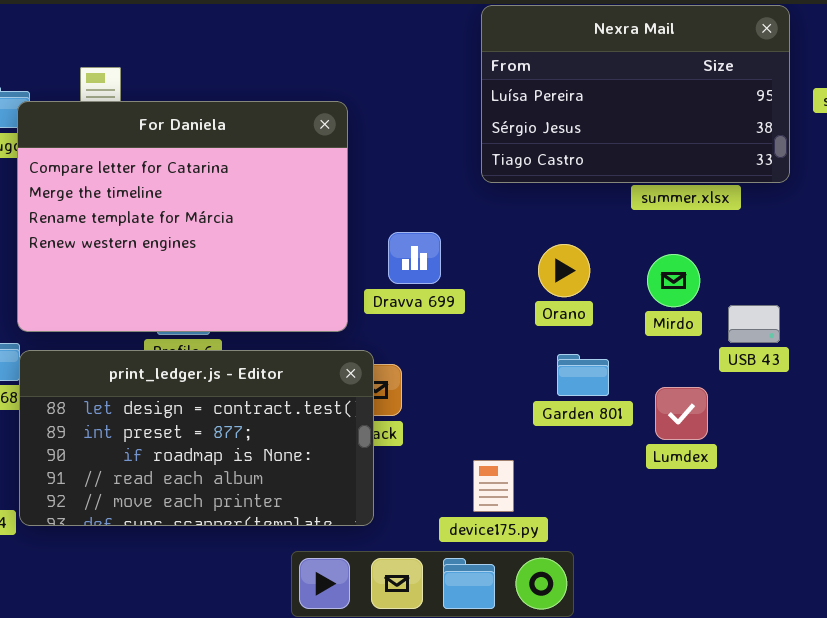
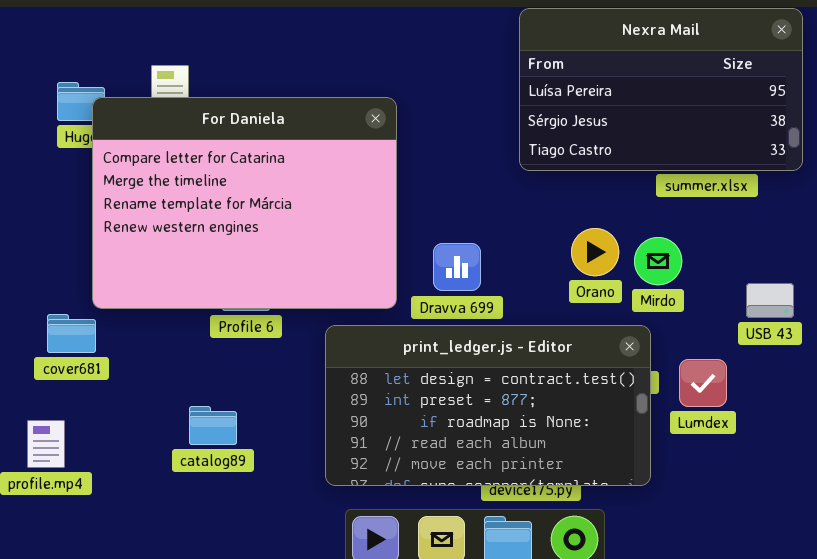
Dravva 699: [388,232,441,284] -> [433,243,481,291], moved
Mirdo: [647,254,700,307] -> [634,237,682,285], moved
print_ledger.js - Editor: [19,350,374,526] -> [325,325,651,486], moved

